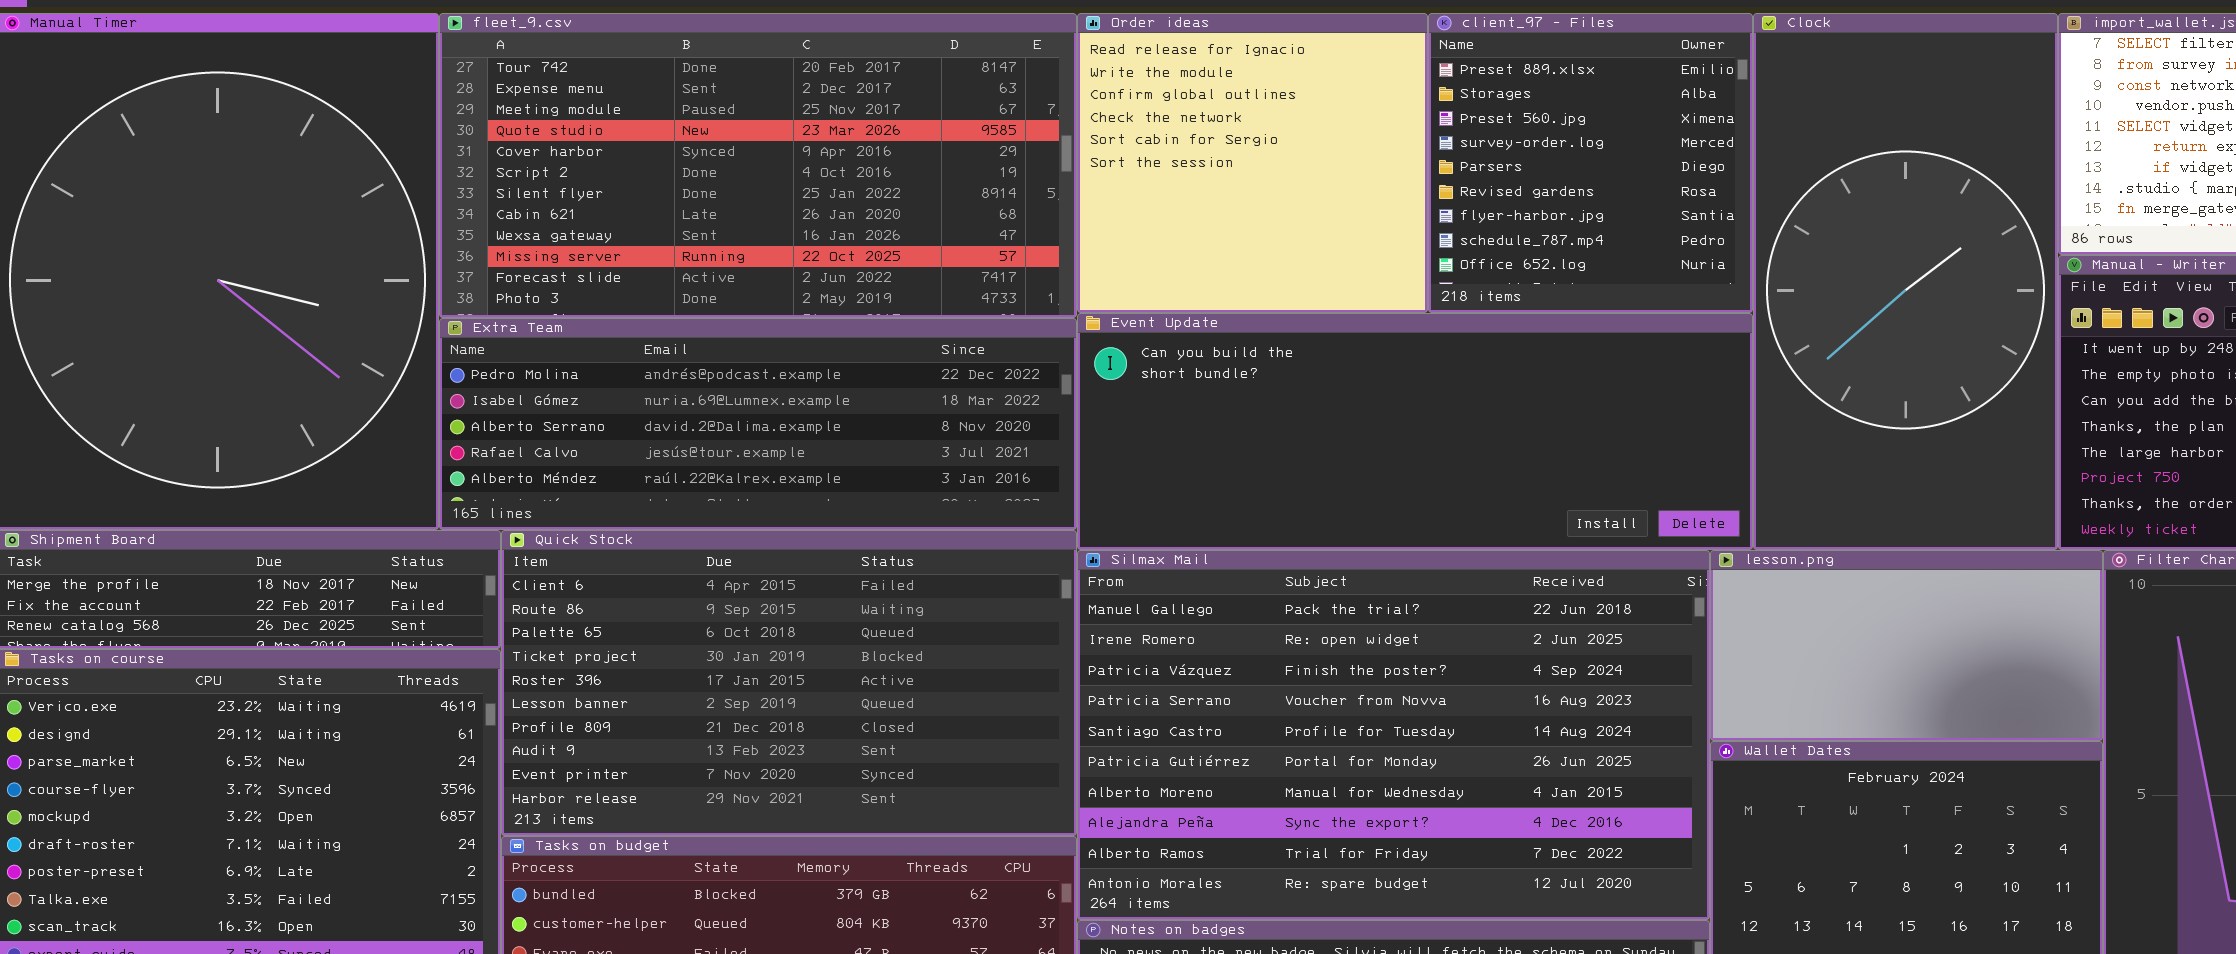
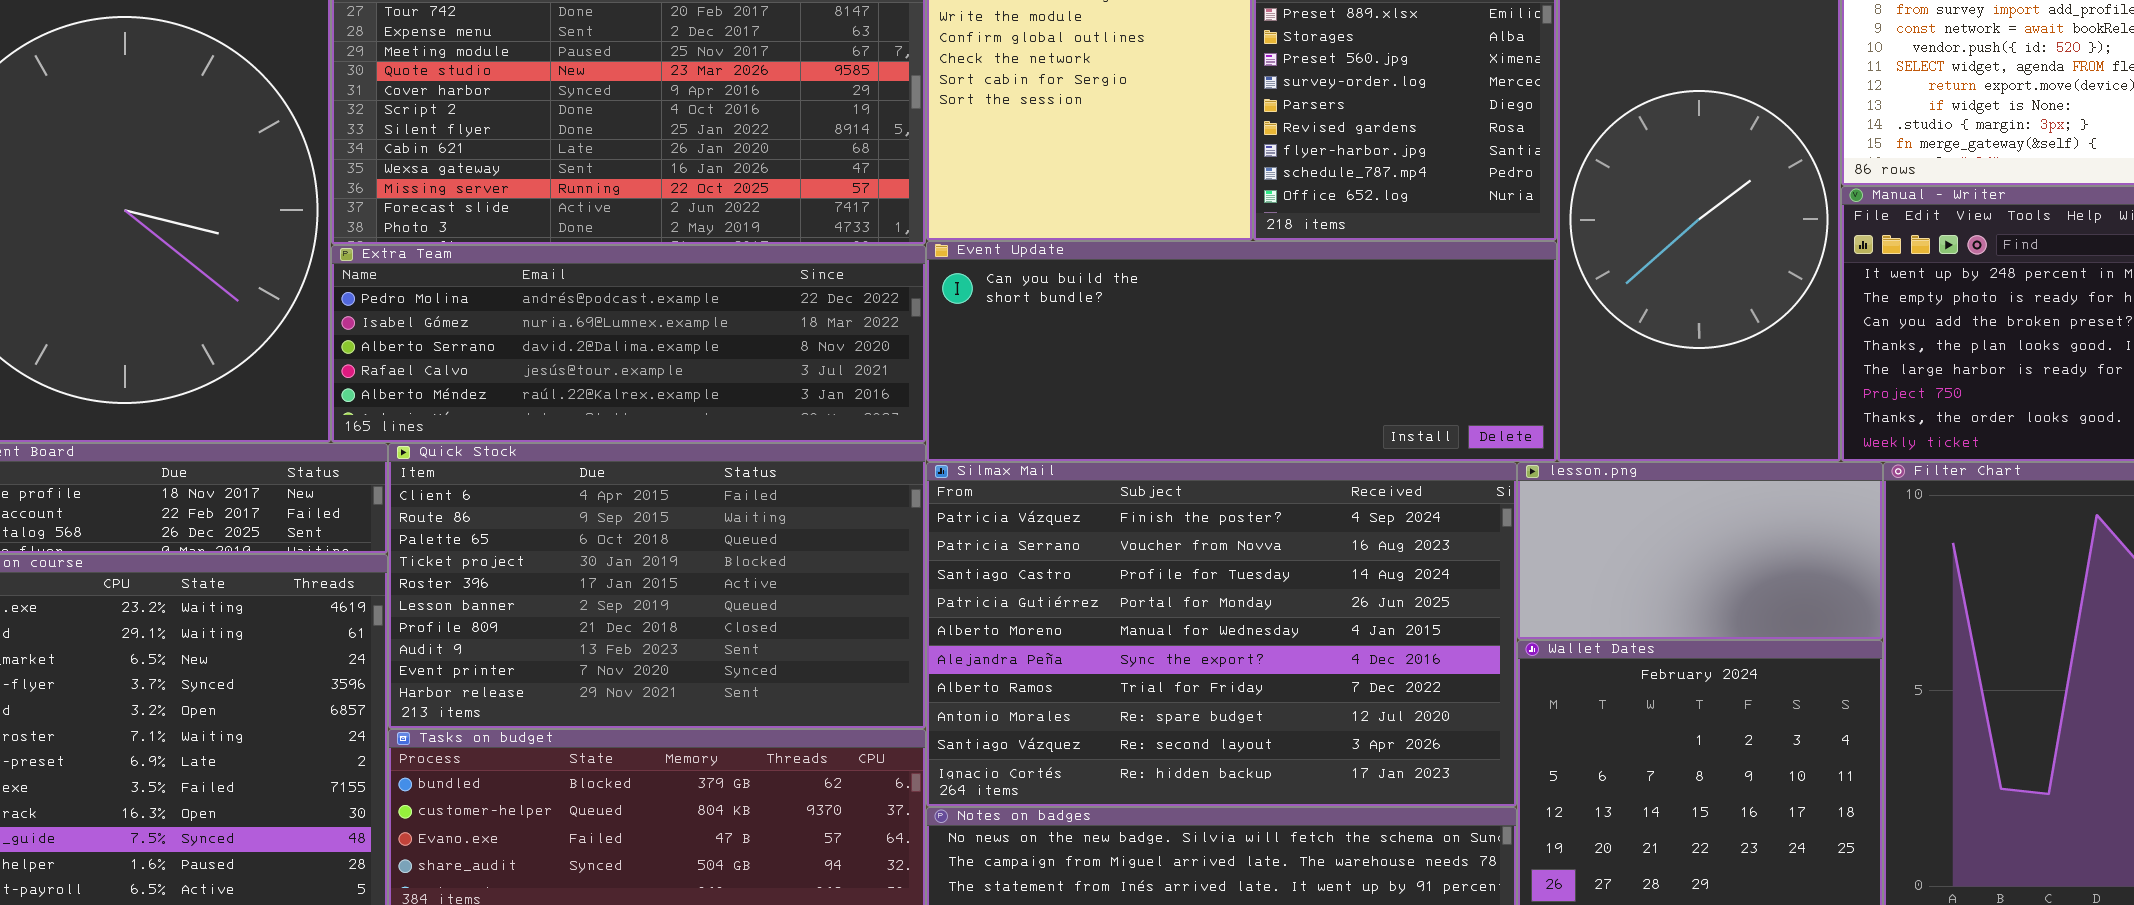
Silmax Mail: [1077,550,1710,920] -> [926,462,1517,807], scrolled down 2 rows

